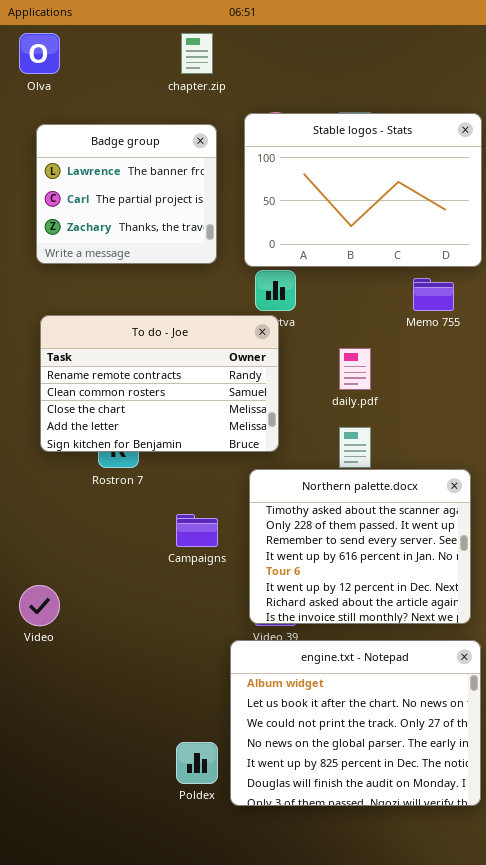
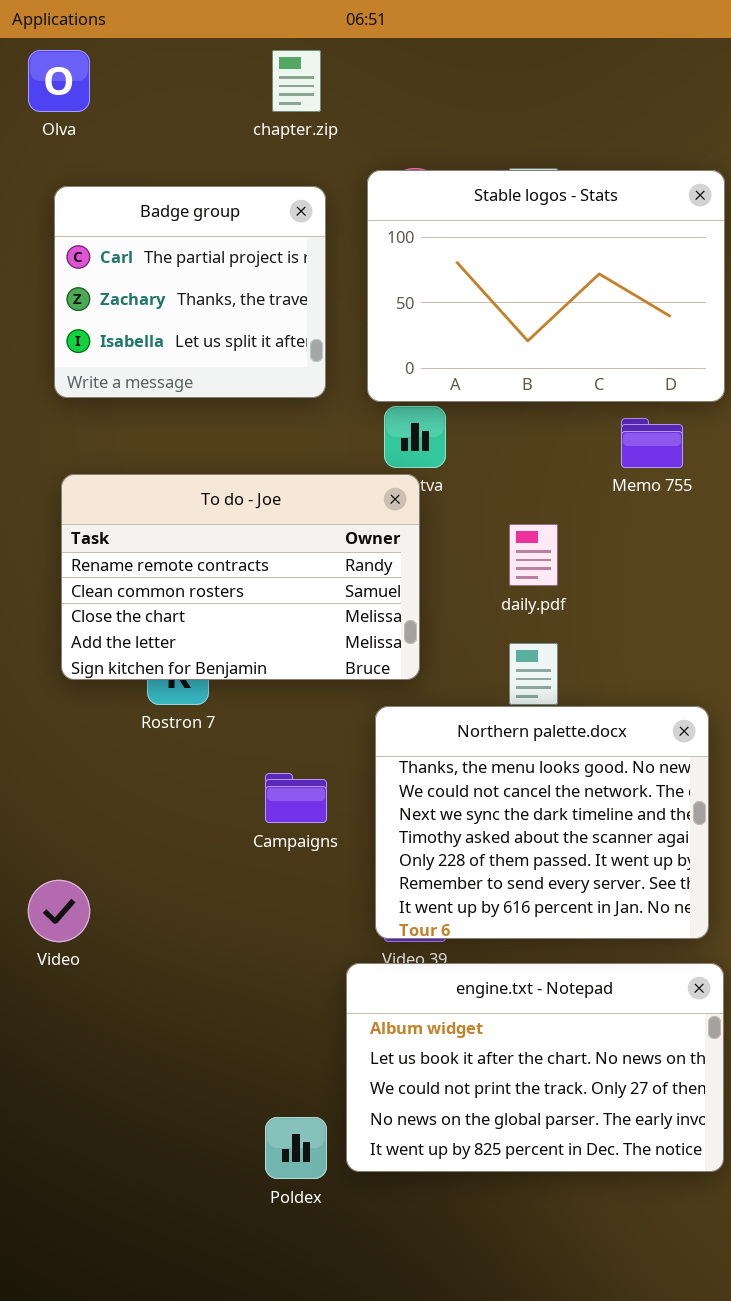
Badge group: [36,124,217,264] -> [54,186,326,398], scrolled down 1 row
Northern palette.docx: [249,469,471,624] -> [375,706,709,939], scrolled up 3 rows
engine.txt - Notepad: [230,640,481,806] -> [346,963,724,1172], resized

